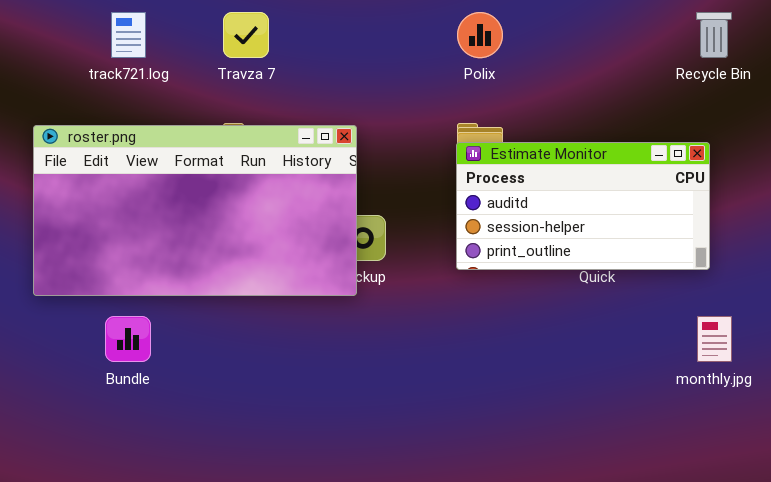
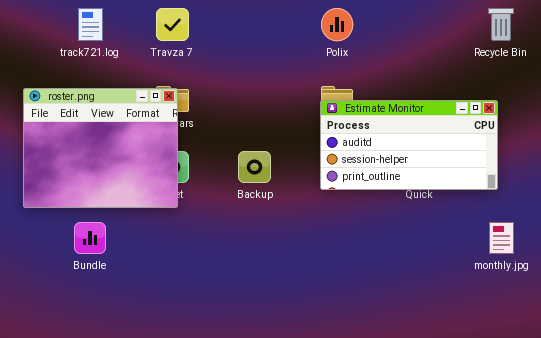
roster.png: [33,125,357,296] -> [23,88,178,208], resized

